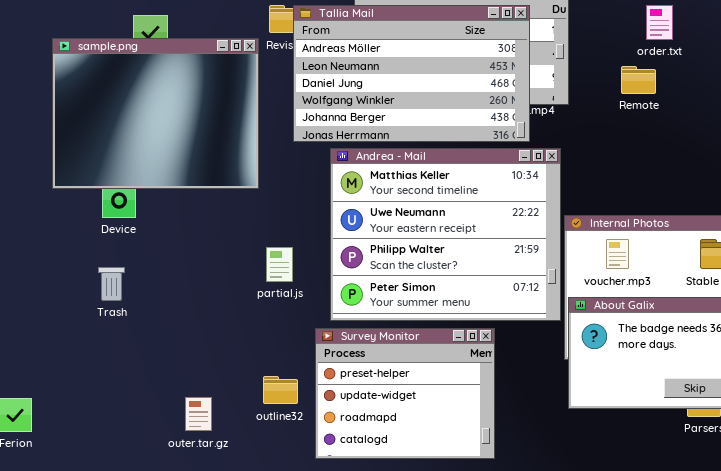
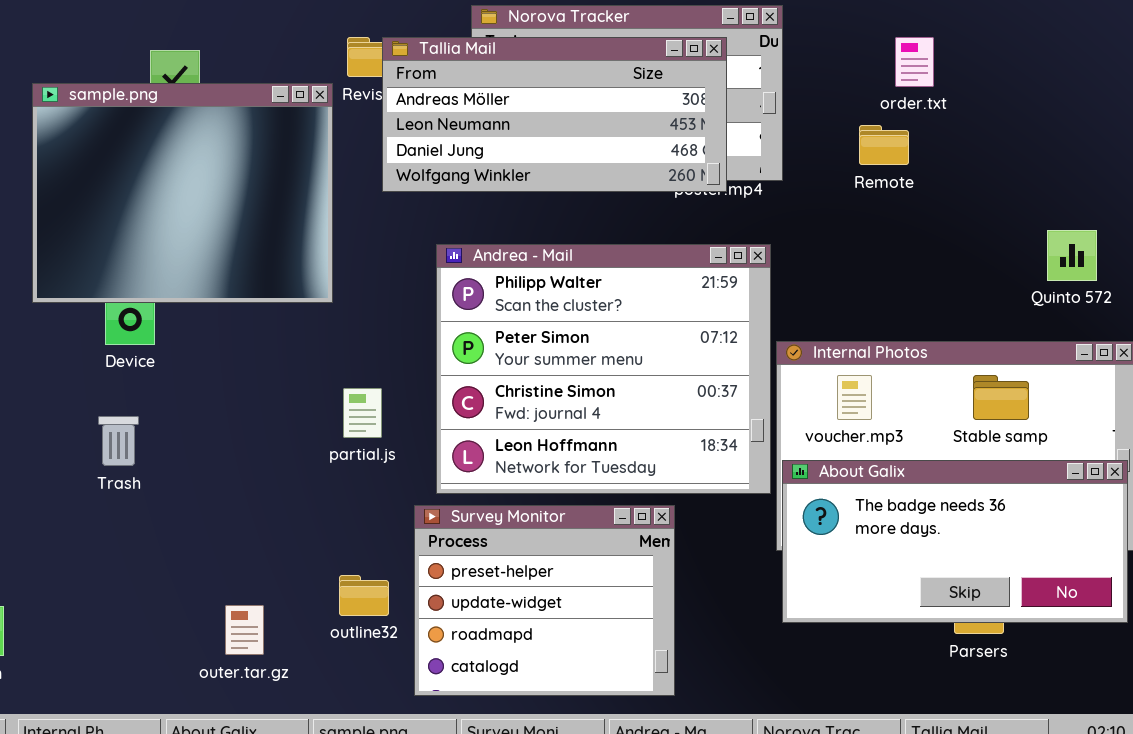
Tallia Mail: [293,5,530,142] -> [382,37,727,192], resized
Andrea - Mail: [330,148,561,321] -> [436,244,771,494], scrolled down 2 rows

